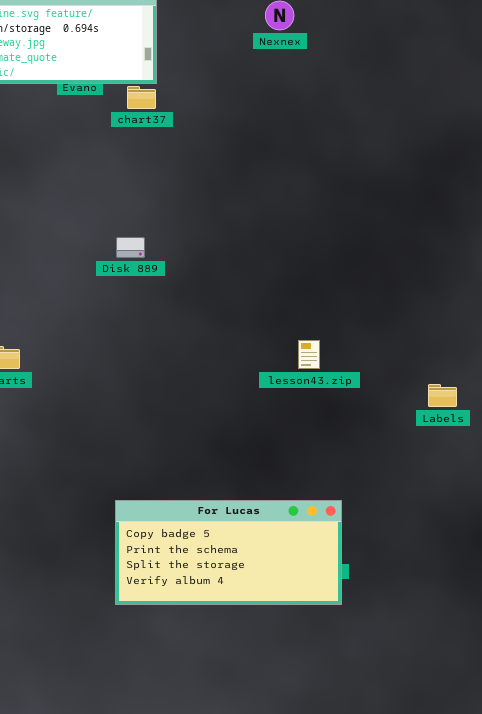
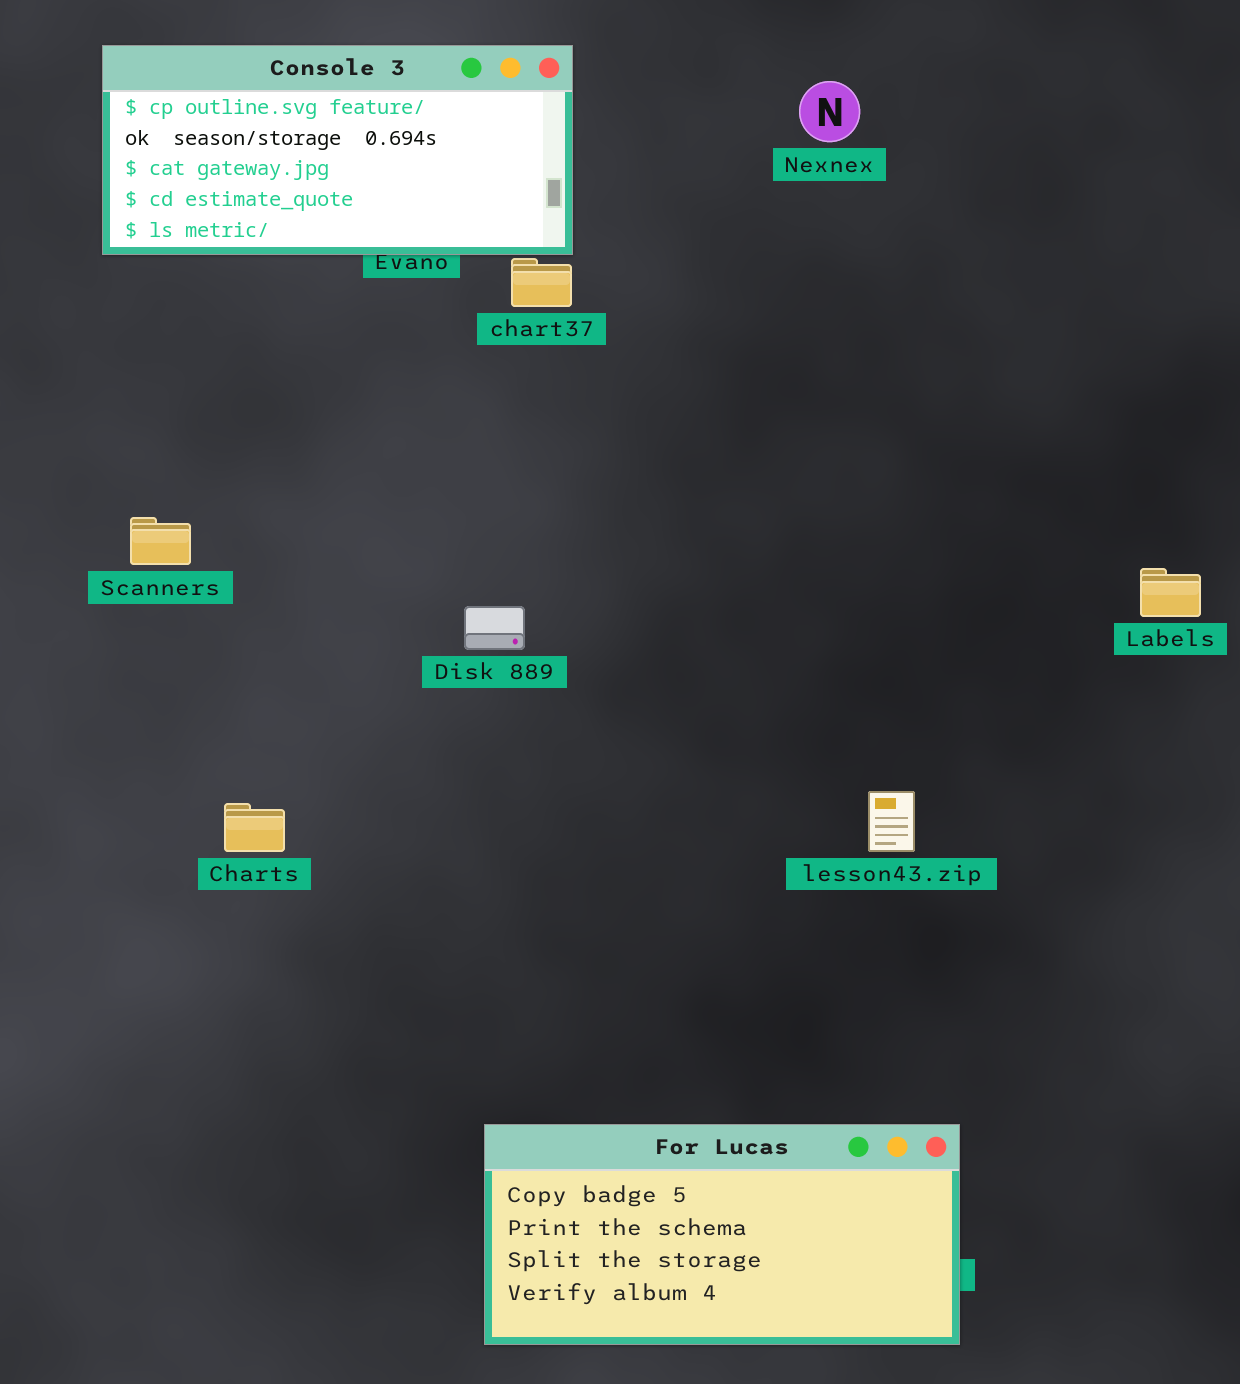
Disk 889: [116,237,145,258] -> [464,606,525,650], moved
Labels: [428,384,457,407] -> [1140,568,1201,617], moved

